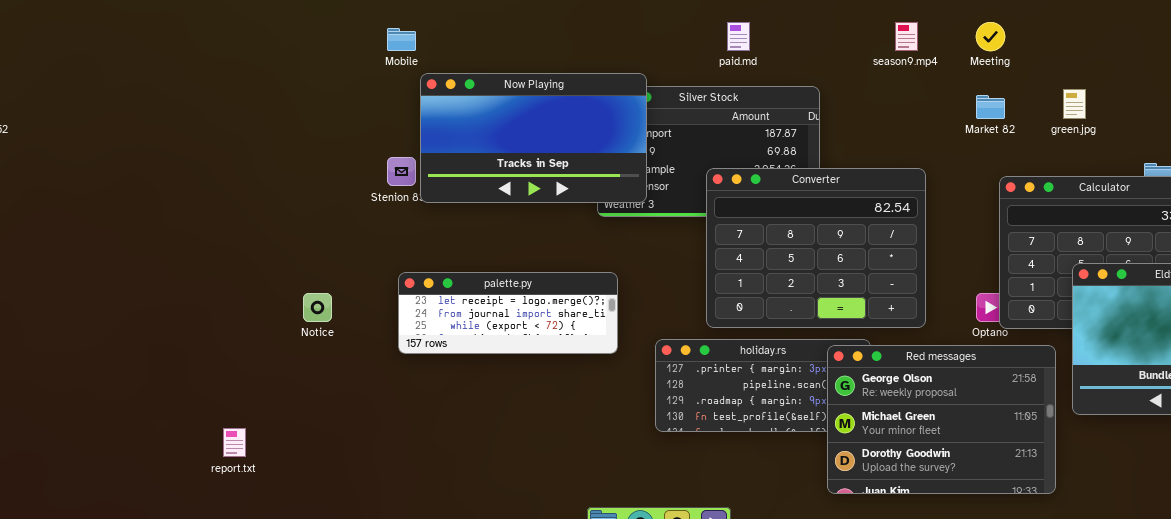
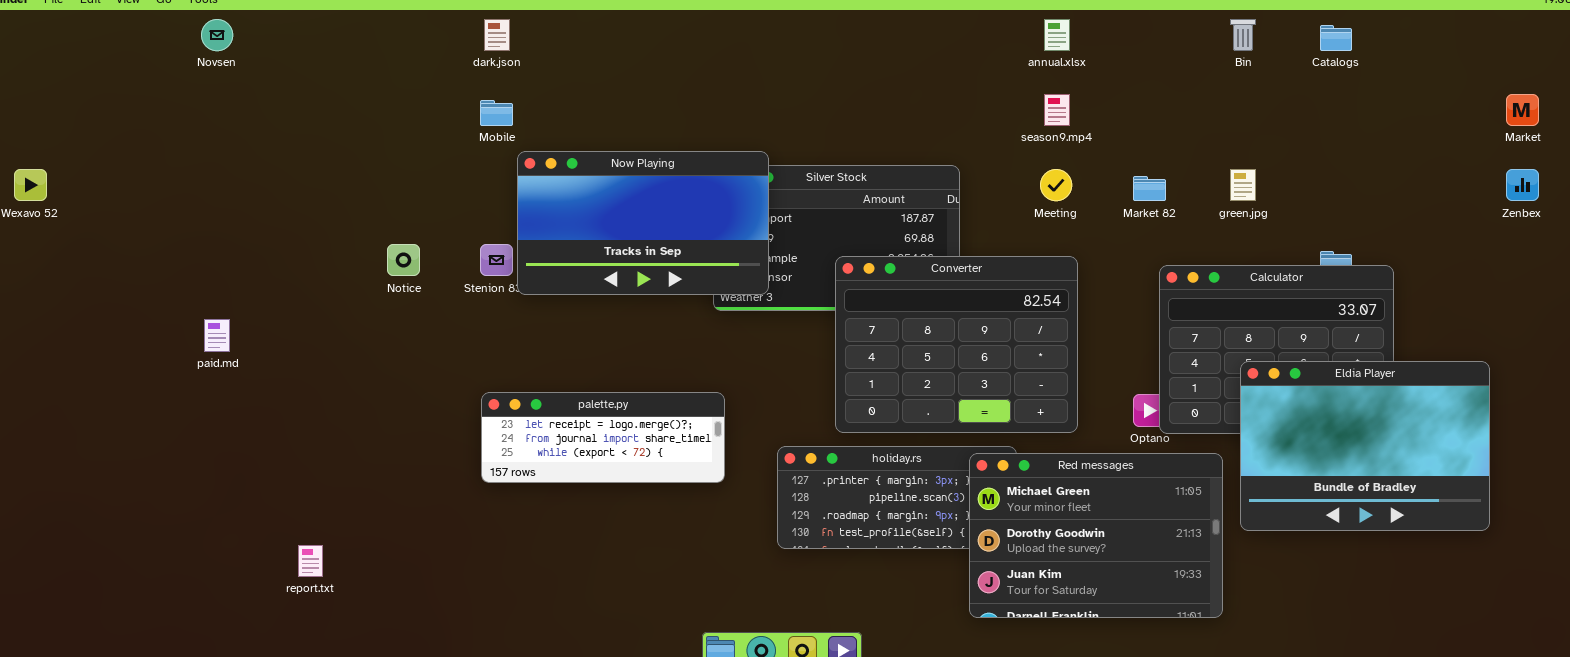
paid.md: [727,22,750,51] -> [204,319,230,352], moved
Meeting: [976,22,1005,51] -> [1040,169,1072,201], moved
palette.py: [398,272,618,354] -> [481,392,725,483], moved
Notice: [303,293,332,322] -> [387,244,420,276], moved
Red messages: [827,345,1056,494] -> [969,453,1223,618], scrolled down 1 row

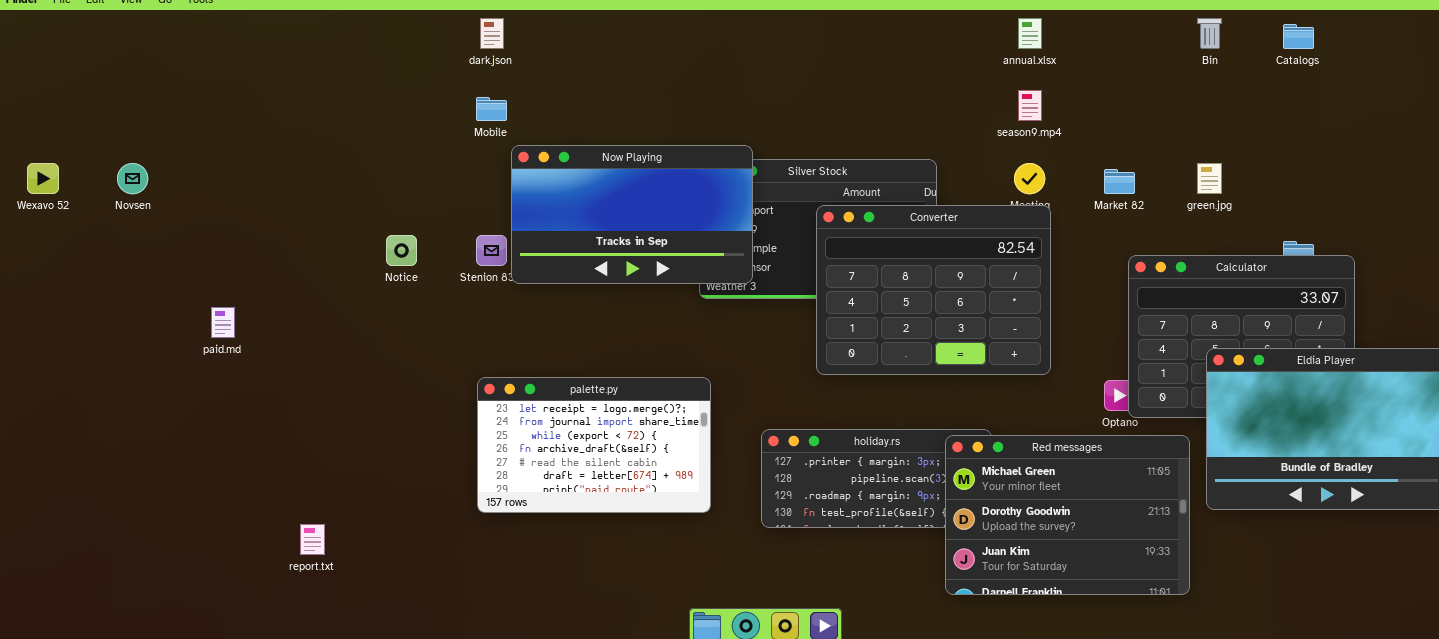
Novsen: [201,19,233,51] -> [117,163,148,194], moved
Converter: [835,256,1078,433] -> [816,205,1051,375], moved
palette.py: [481,392,725,483] -> [477,377,711,513], resized

